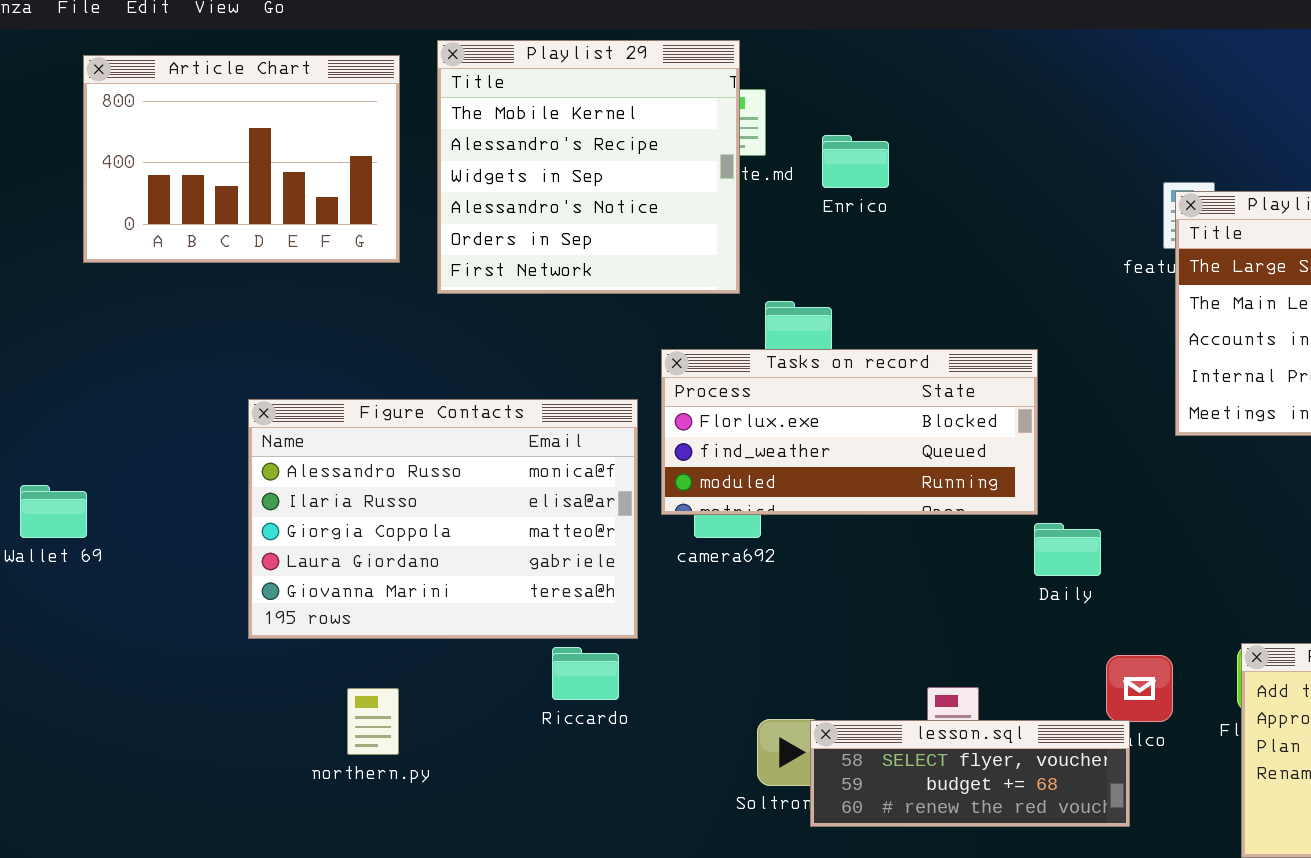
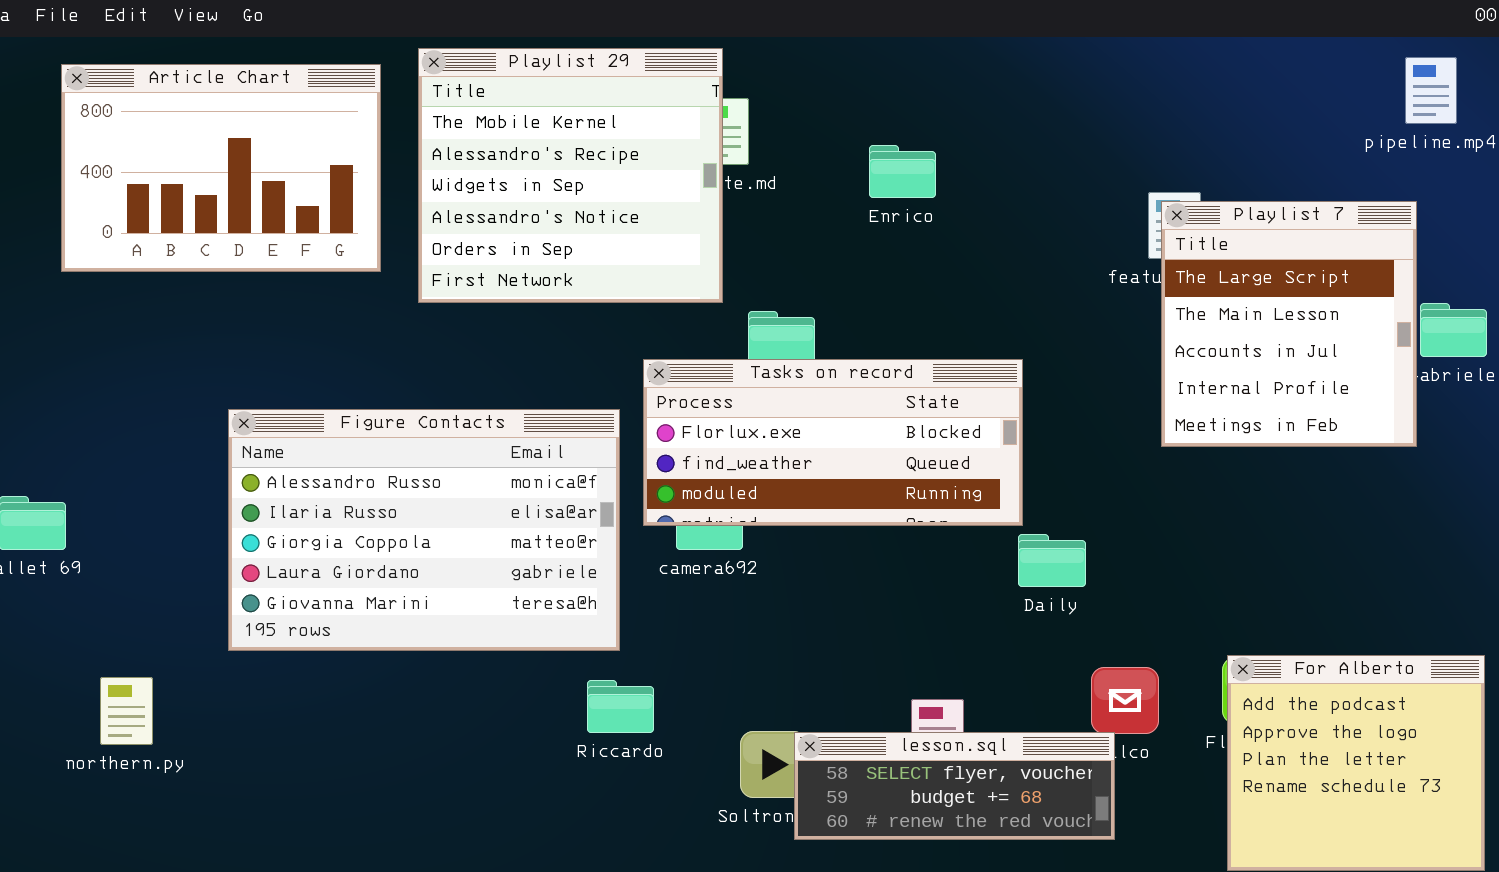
Enrico: [822,135,889,188] -> [869,145,936,198], moved
Riccardo: [552,647,619,700] -> [587,680,654,733], moved
northern.py: [347,688,399,755] -> [100,677,153,745], moved

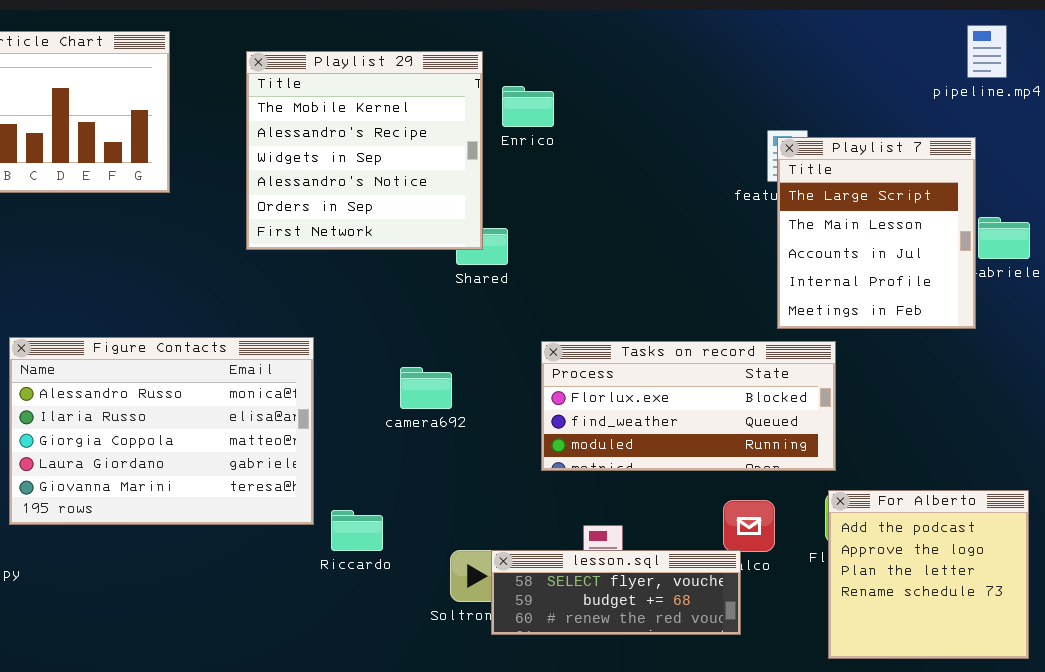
Playlist 29: [418,48,723,303] -> [246,51,483,250], moved
Enrico: [869,145,936,198] -> [502,86,554,127], moved
Tasks on record: [643,359,1023,526] -> [541,341,836,471], moved
Figure Contacts: [228,409,620,651] -> [9,337,314,525], moved

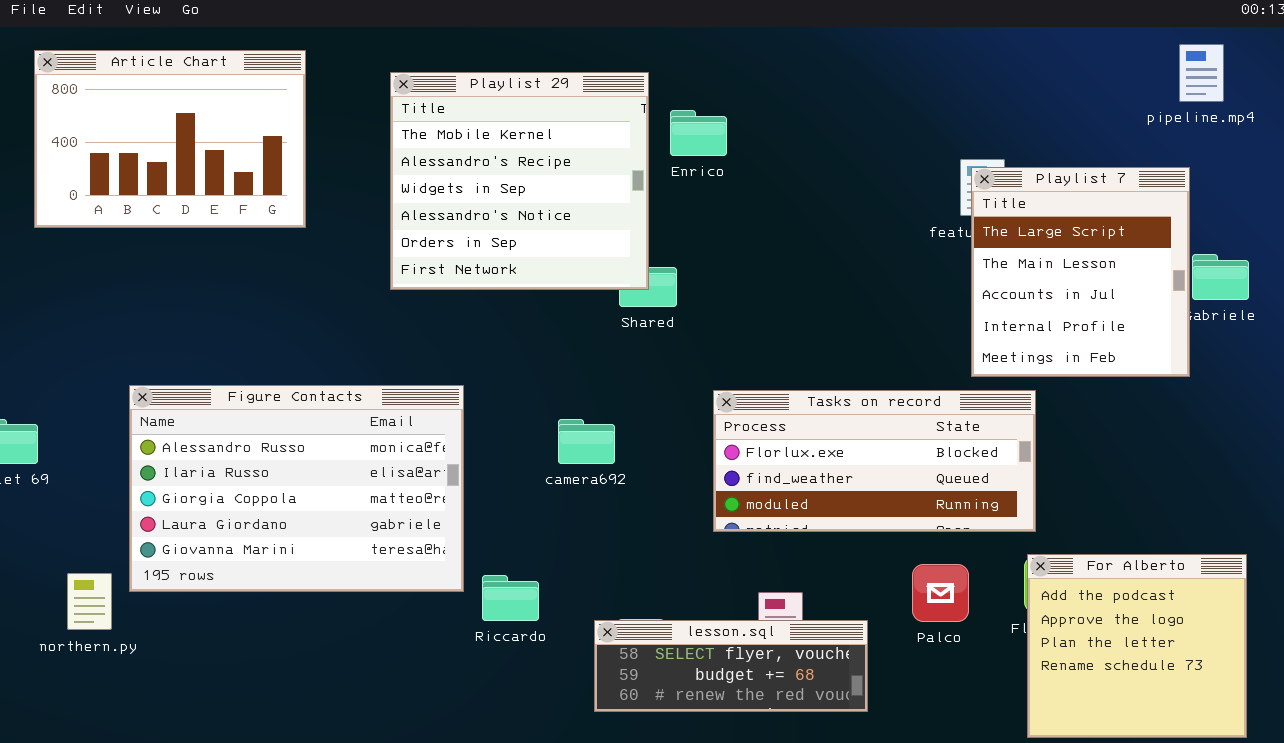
lesson.sql: [491,550,741,635] -> [594,620,868,712], moved

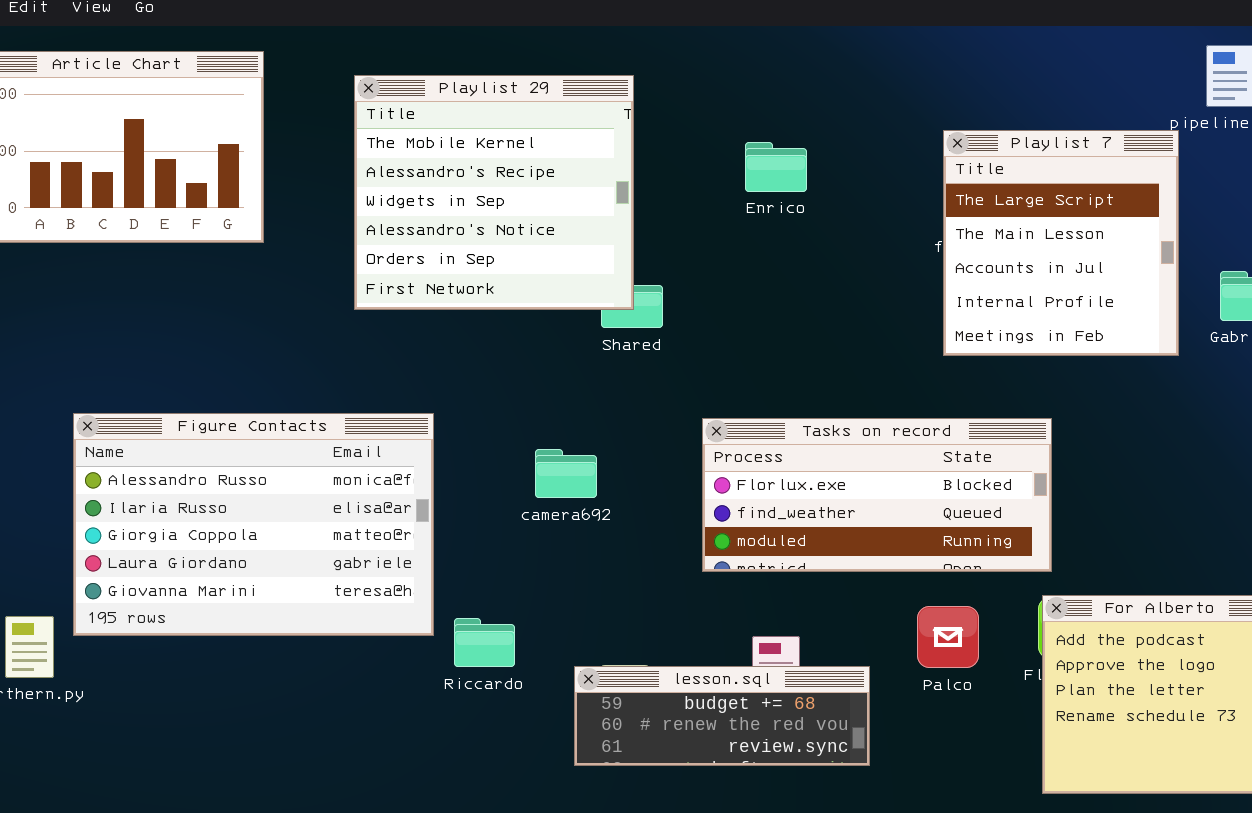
Enrico: [670,110,727,156] -> [745,142,807,192], moved
Playlist 7: [971,167,1190,377] -> [943,130,1179,356], moved
lesson.sql: [594,620,868,712] -> [574,666,870,766], scrolled down 1 row

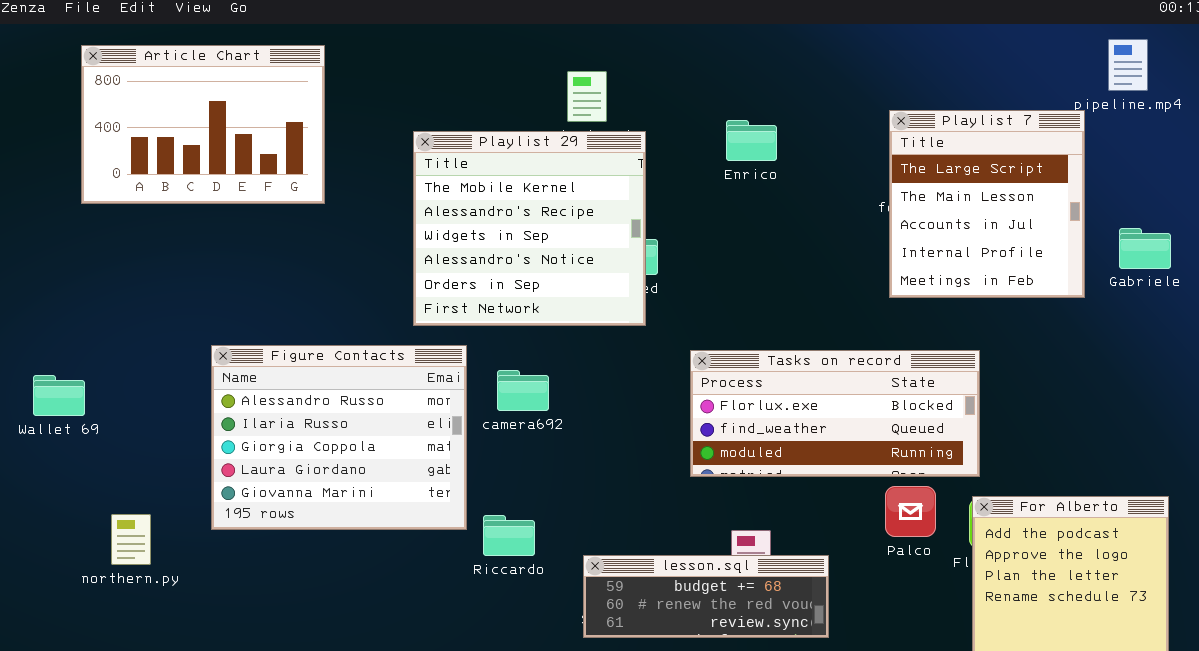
Playlist 29: [354,75,634,310] -> [413,131,646,326], moved
Figure Contacts: [73,413,434,636] -> [211,345,467,530], resized
camera692: [535,449,597,498] -> [497,370,549,411], moved
Palco: [917,606,979,668] -> [885,486,936,537], moved

